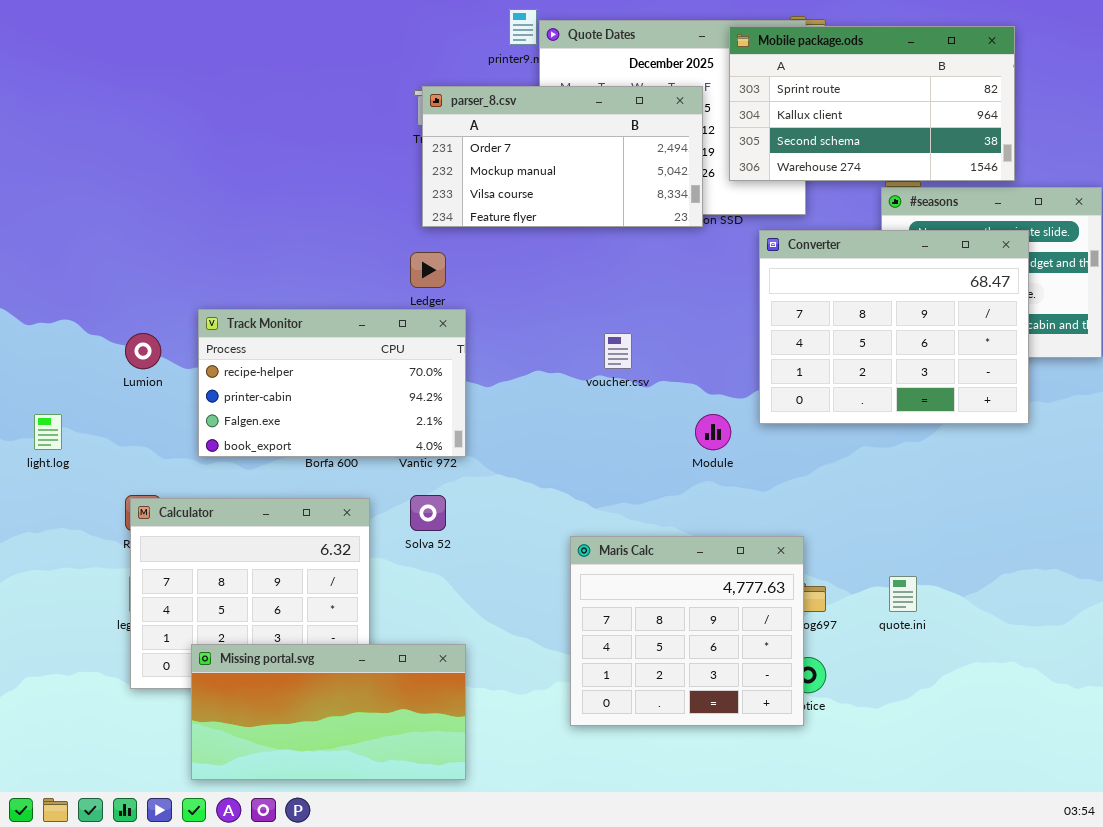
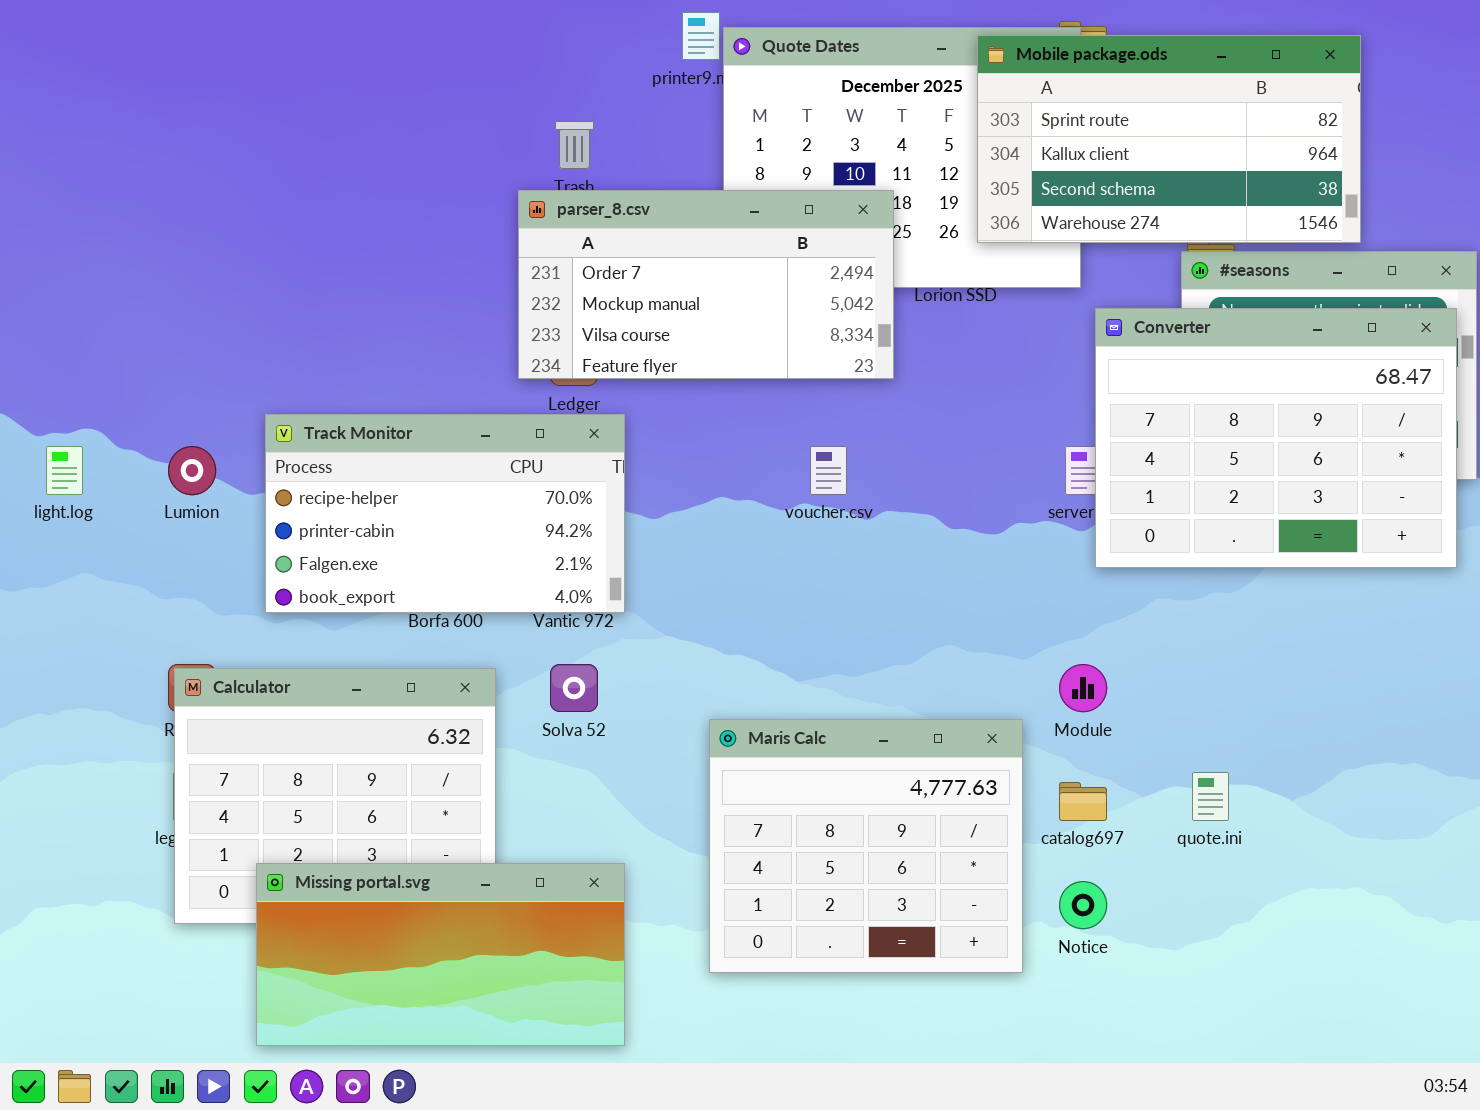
parser_8.csv: [422,86,703,227] -> [518,190,894,379], moved
Converter: [759,230,1029,424] -> [1095,308,1457,568], moved
light.log: [34,414,62,450] -> [46,446,83,495], moved
Module: [695,414,731,450] -> [1059,664,1107,712], moved
Maris Calc: [570,536,804,726] -> [709,719,1023,973], moved

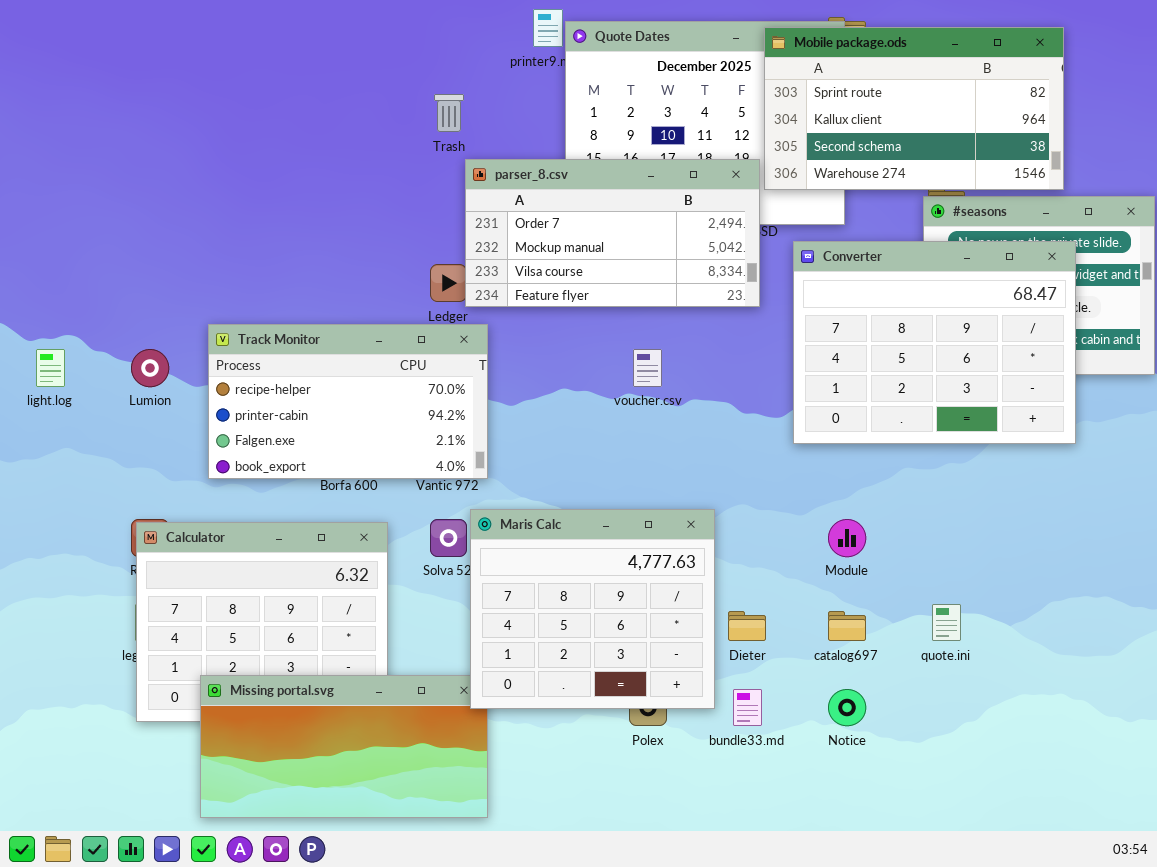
parser_8.csv: [518,190,894,379] -> [465,159,760,307], moved
Converter: [1095,308,1457,568] -> [793,241,1076,444], moved
Maris Calc: [709,719,1023,973] -> [470,509,715,709], moved

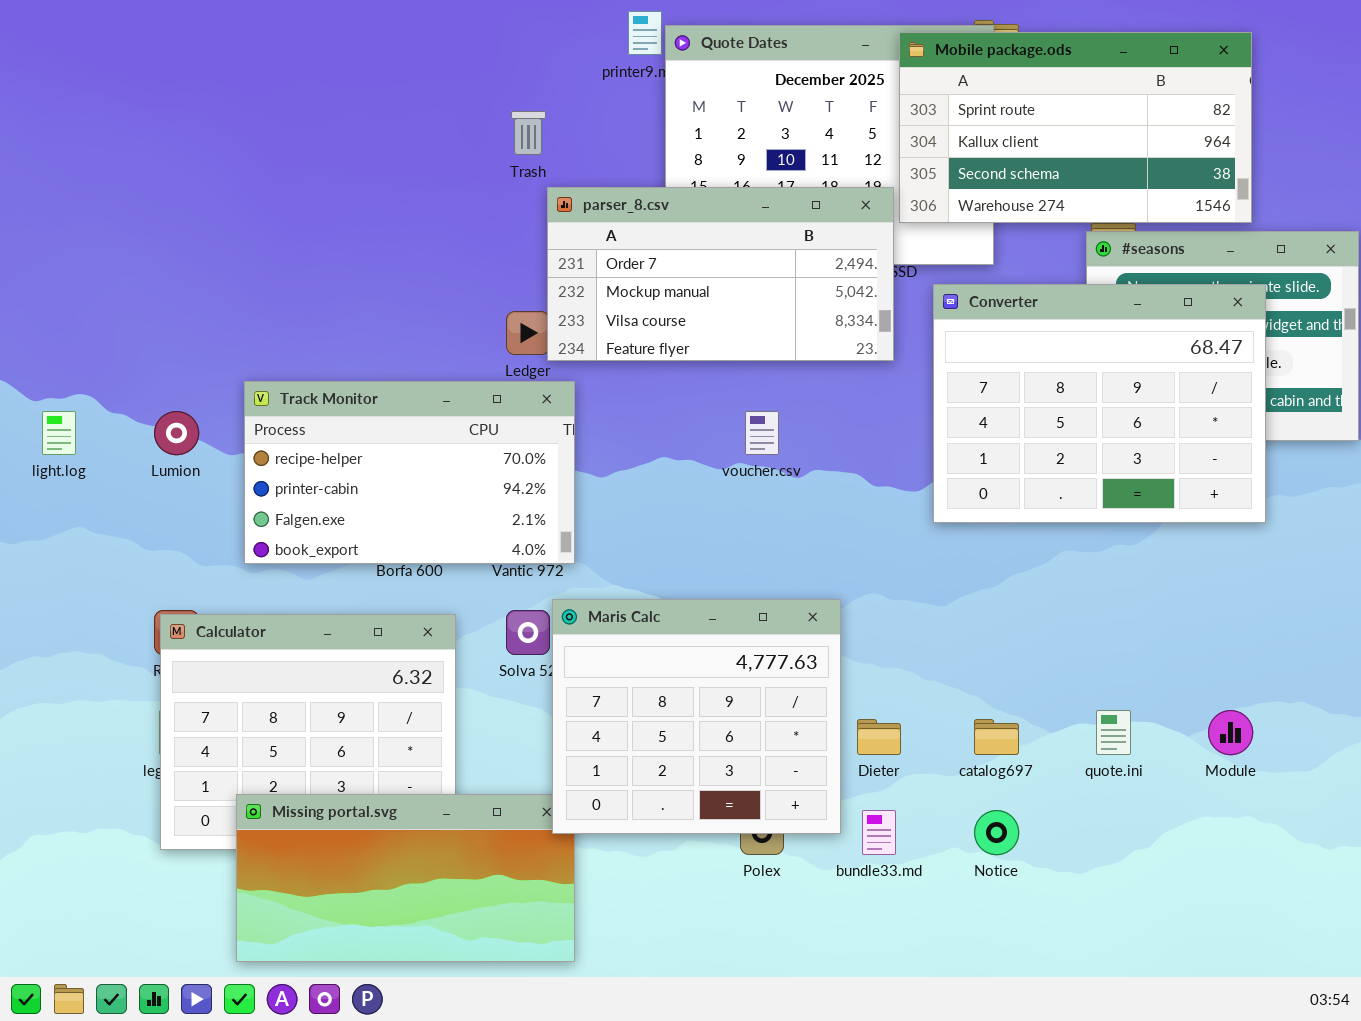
Module: [828,519,866,557] -> [1208,710,1253,755], moved

